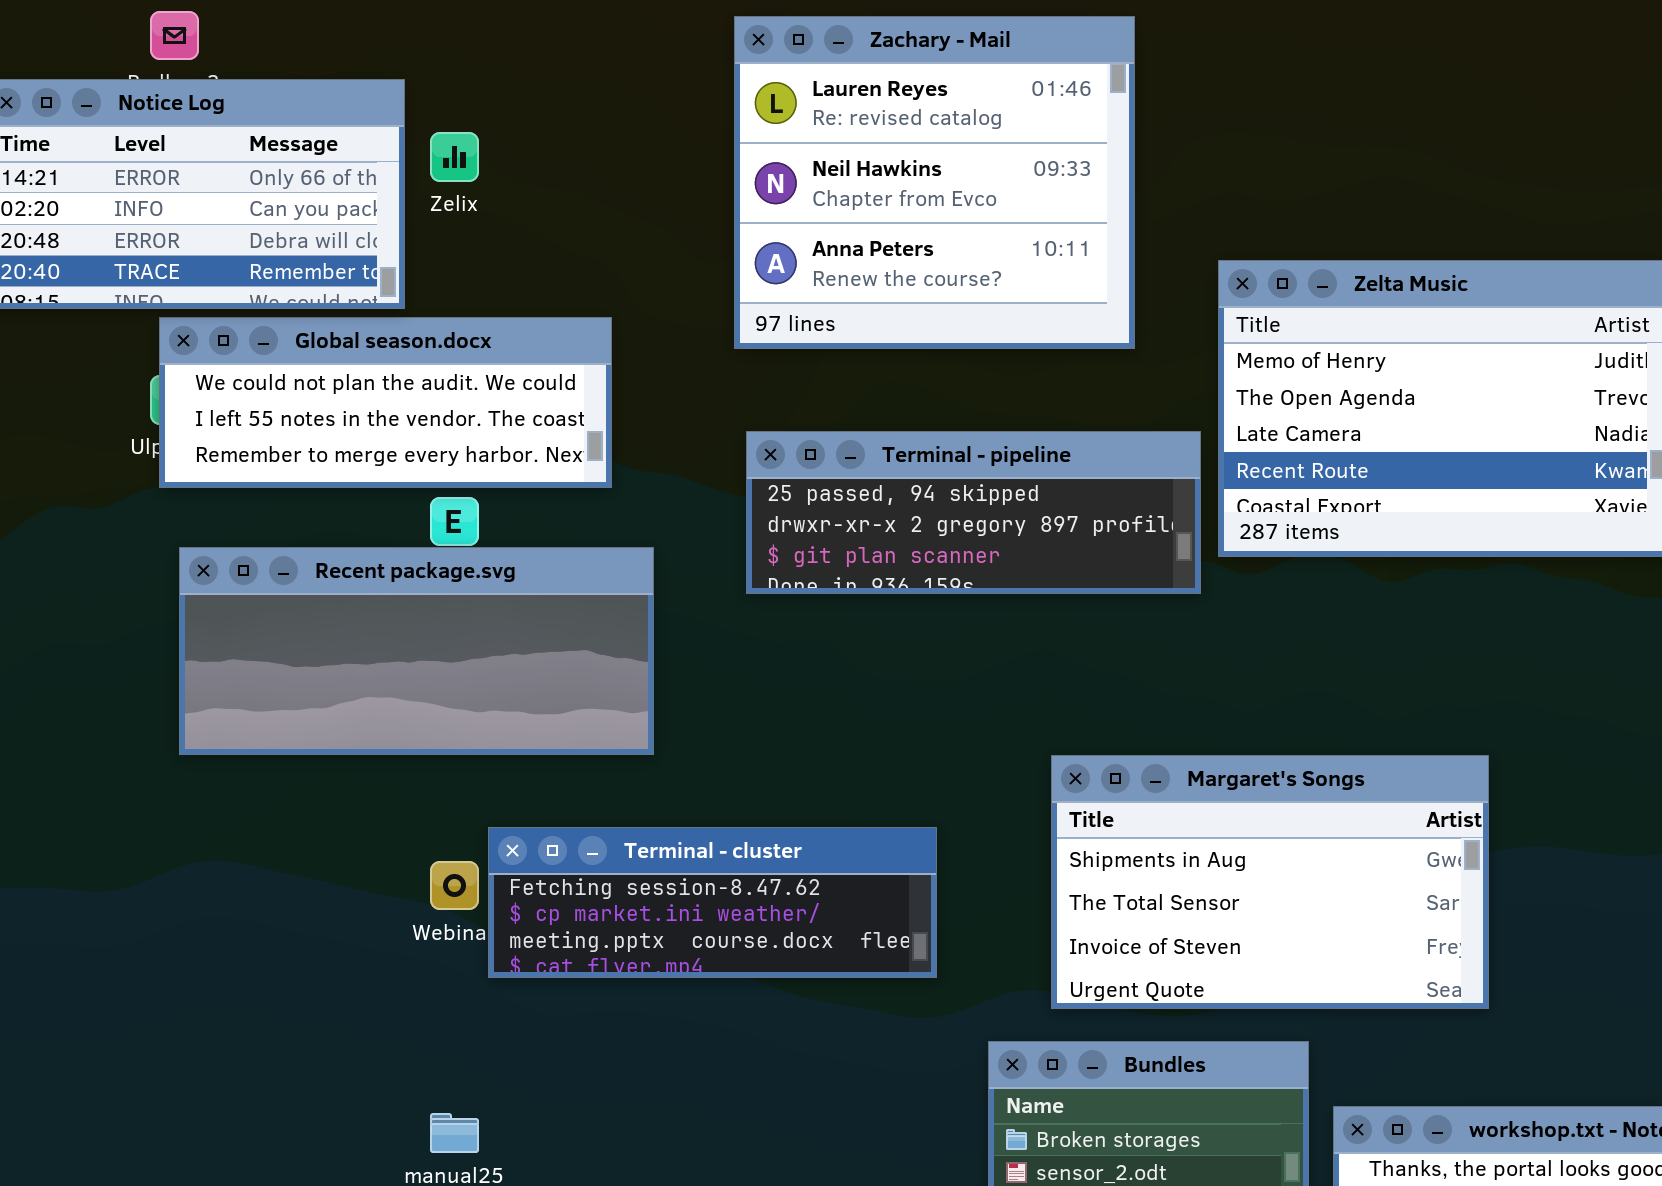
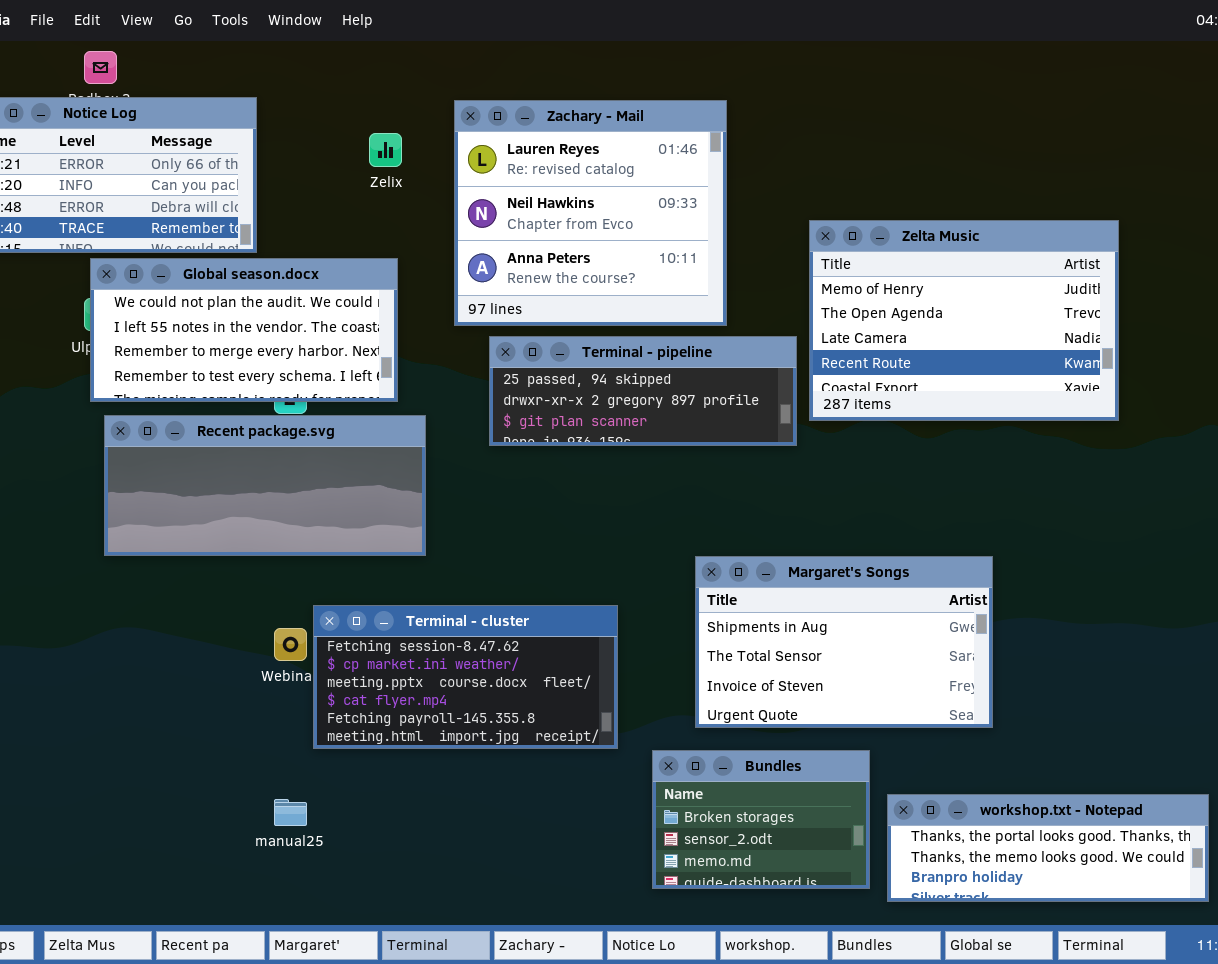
Zachary - Mail: [734,16,1135,349] -> [454,100,727,326], moved
Zelix: [430,132,479,182] -> [369,133,402,167], moved
Global season.docx: [159,317,612,488] -> [90,258,398,402], resized
Terminal - cluster: [488,827,937,978] -> [313,605,618,749], resized

